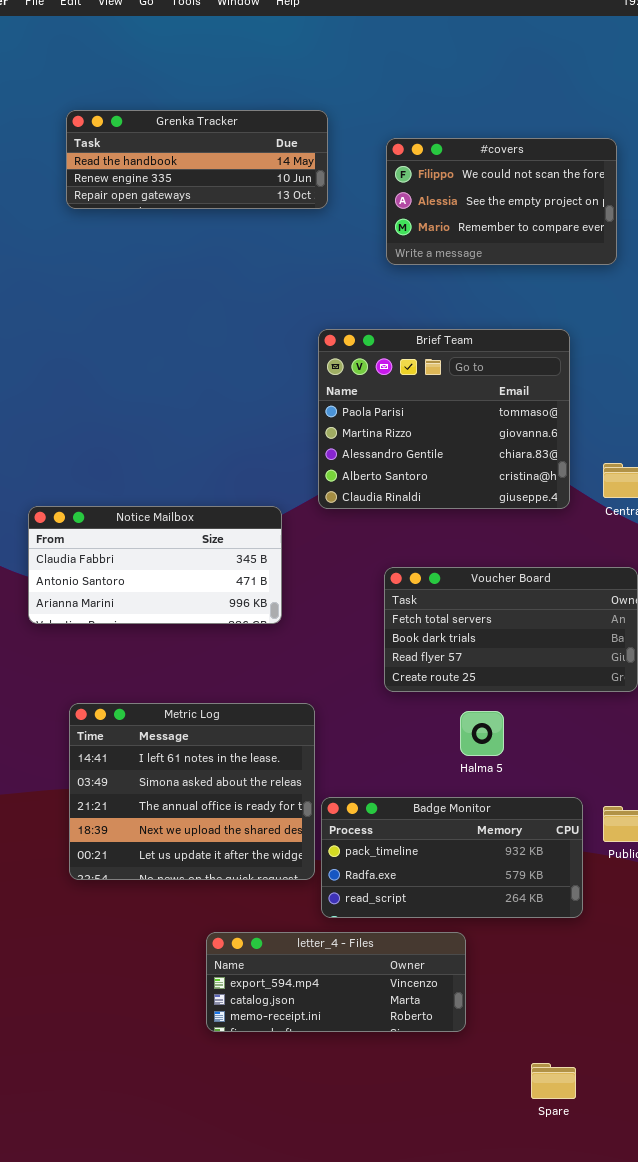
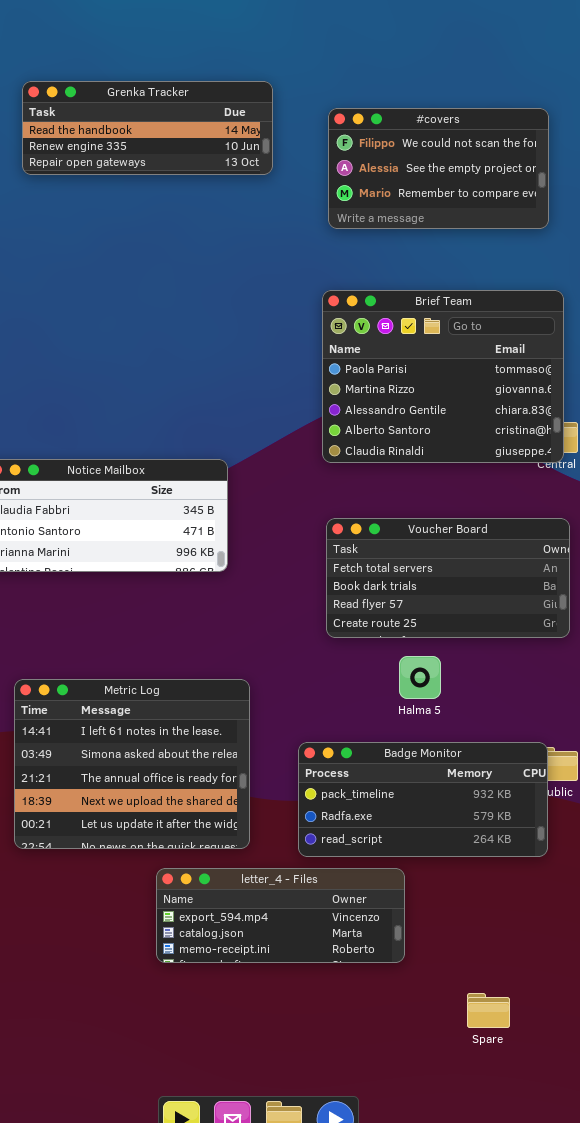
Brief Team: [318,329,570,509] -> [322,290,564,463], moved
Metric Log: [69,703,315,880] -> [14,679,250,849], moved
Badge Monitor: [321,797,583,918] -> [298,742,548,857], moved

